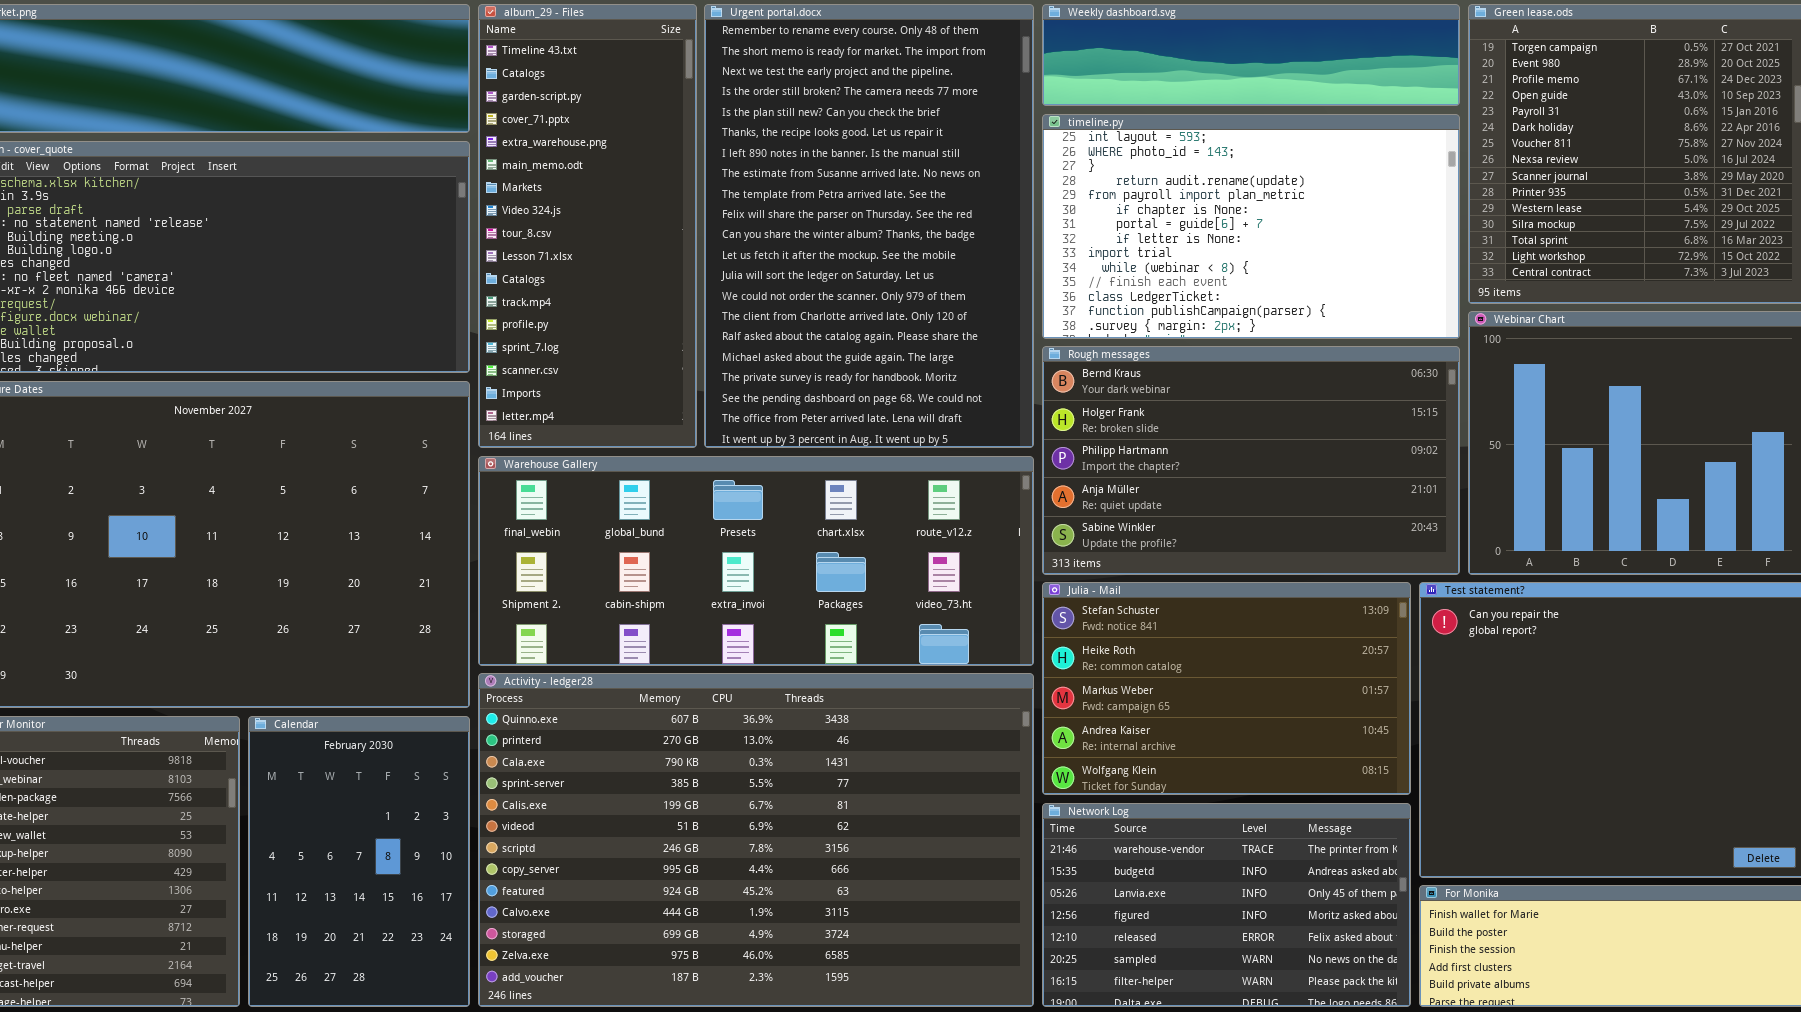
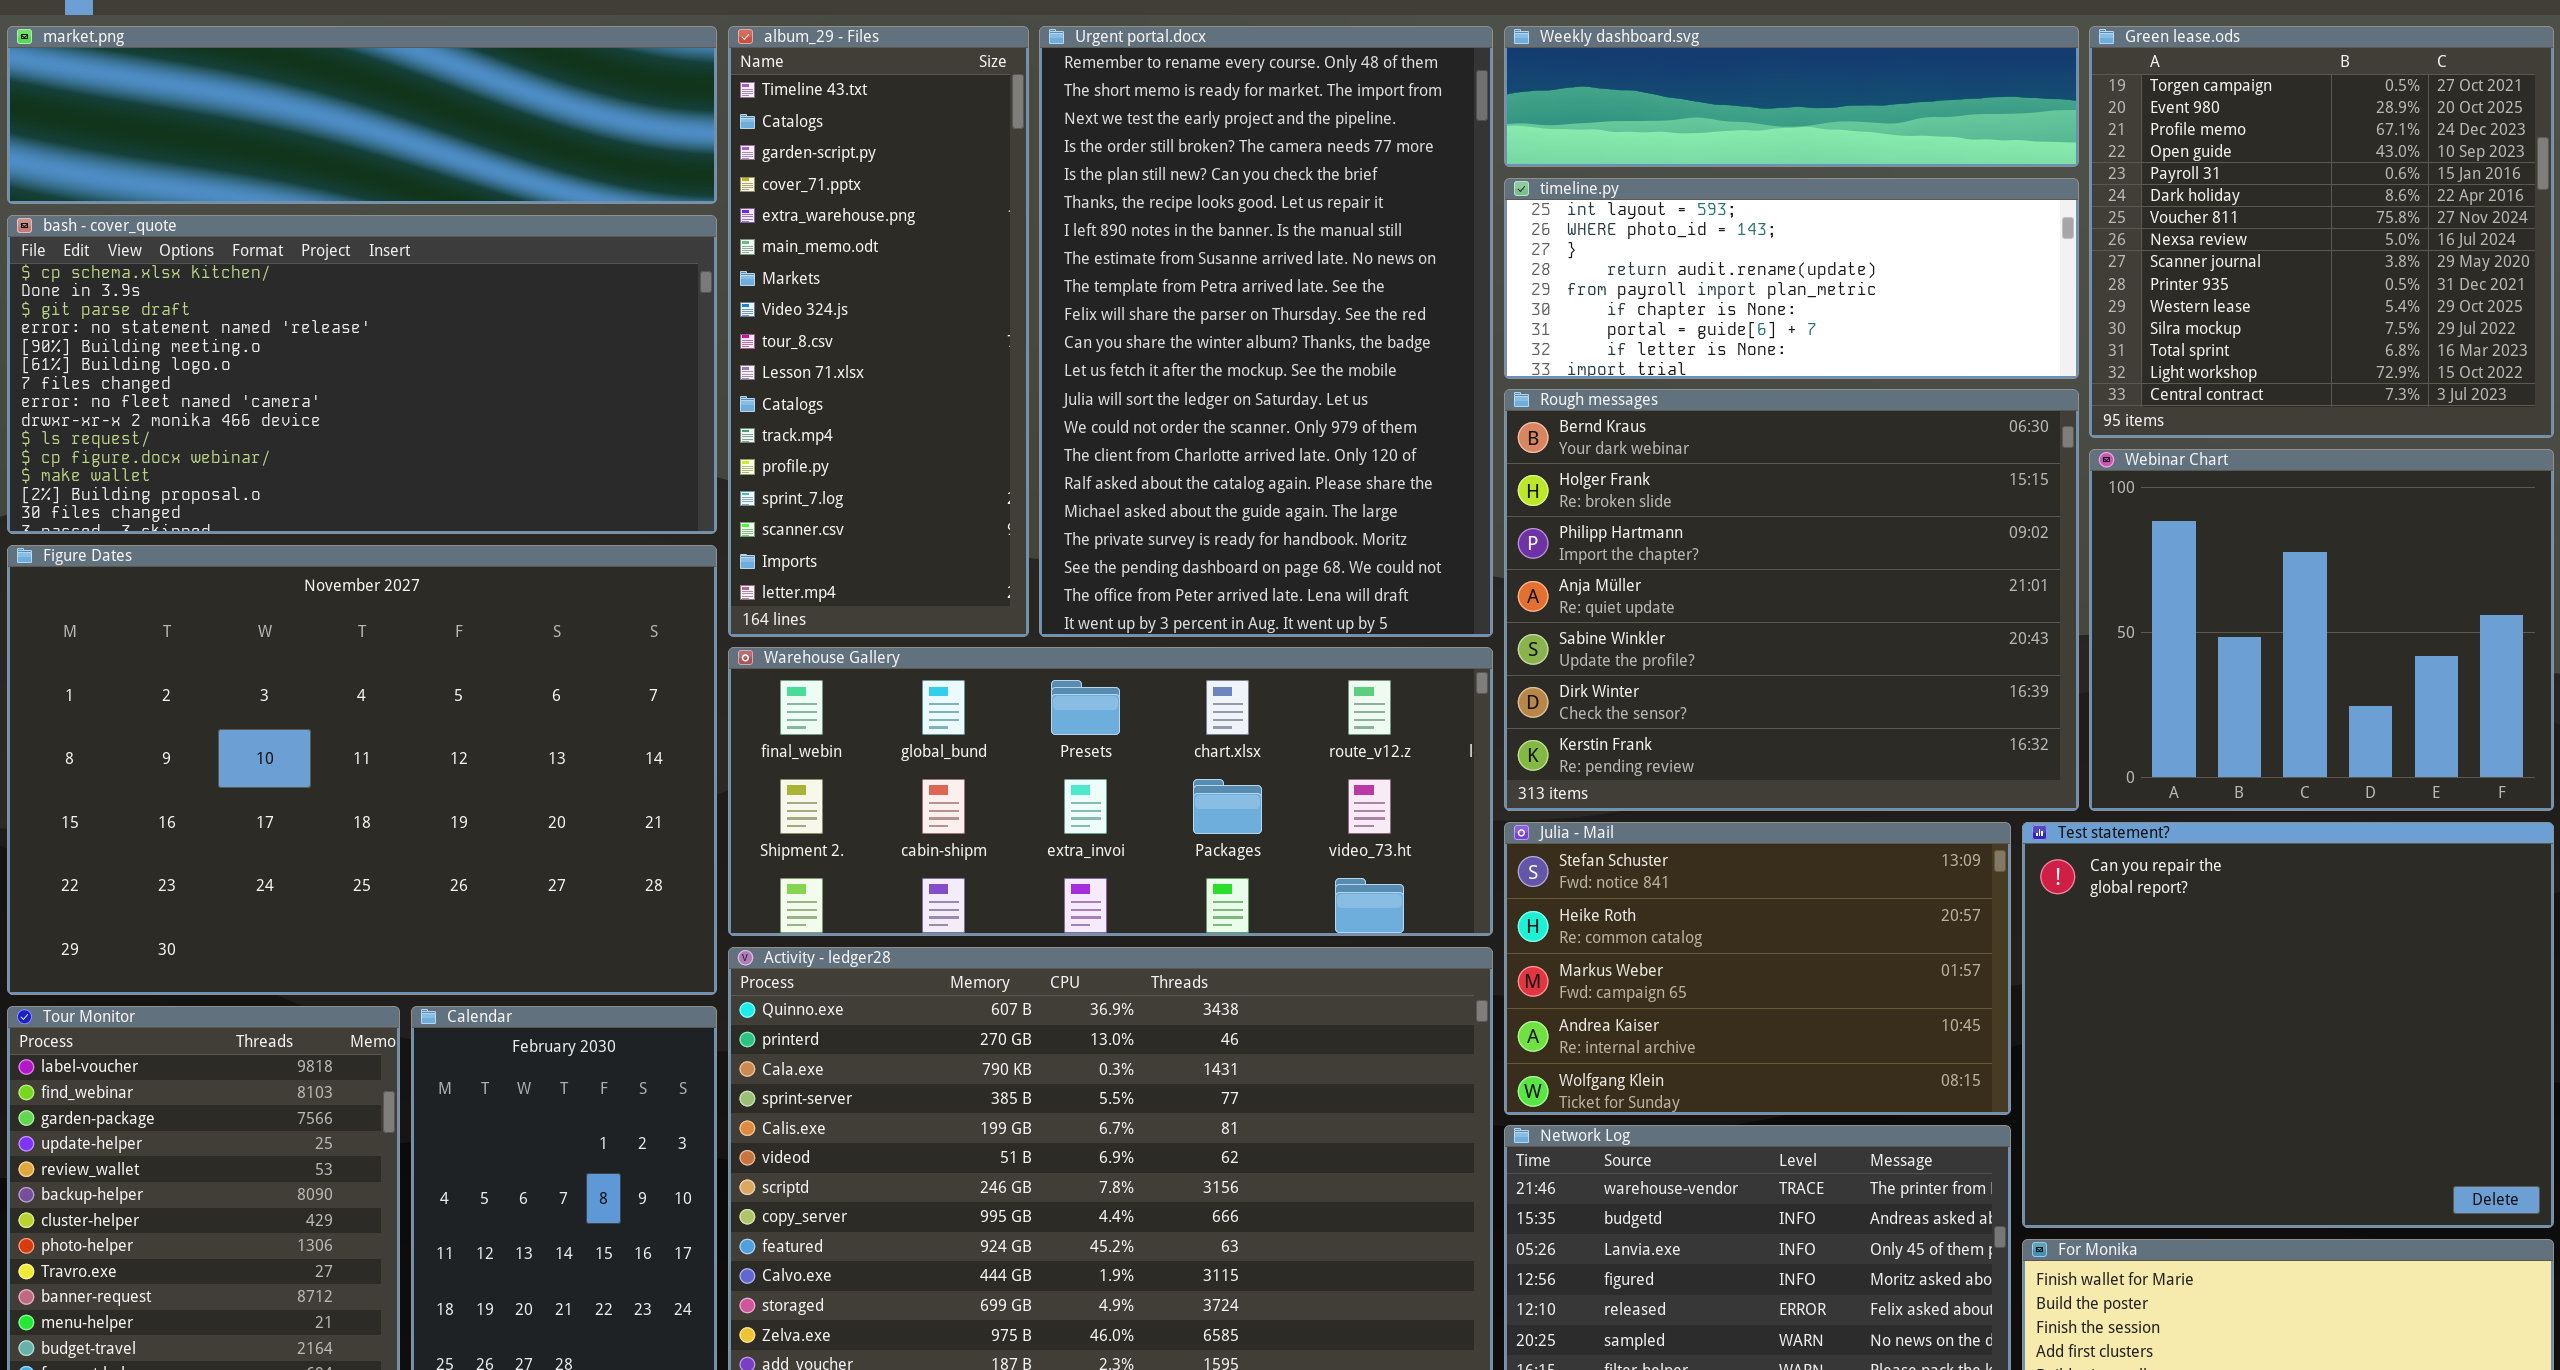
timeline.py: [1042,114,1460,339] -> [1504,178,2079,379], resized
Rough messages: [1042,346,1460,575] -> [1504,389,2079,811], resized

